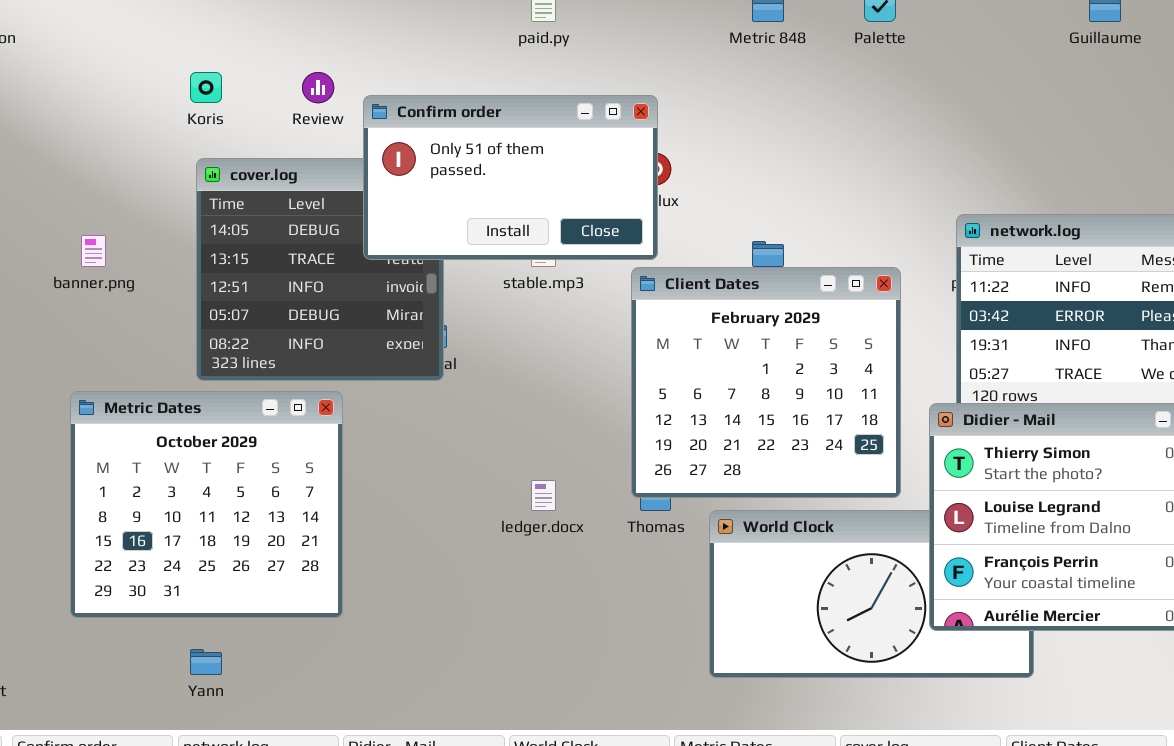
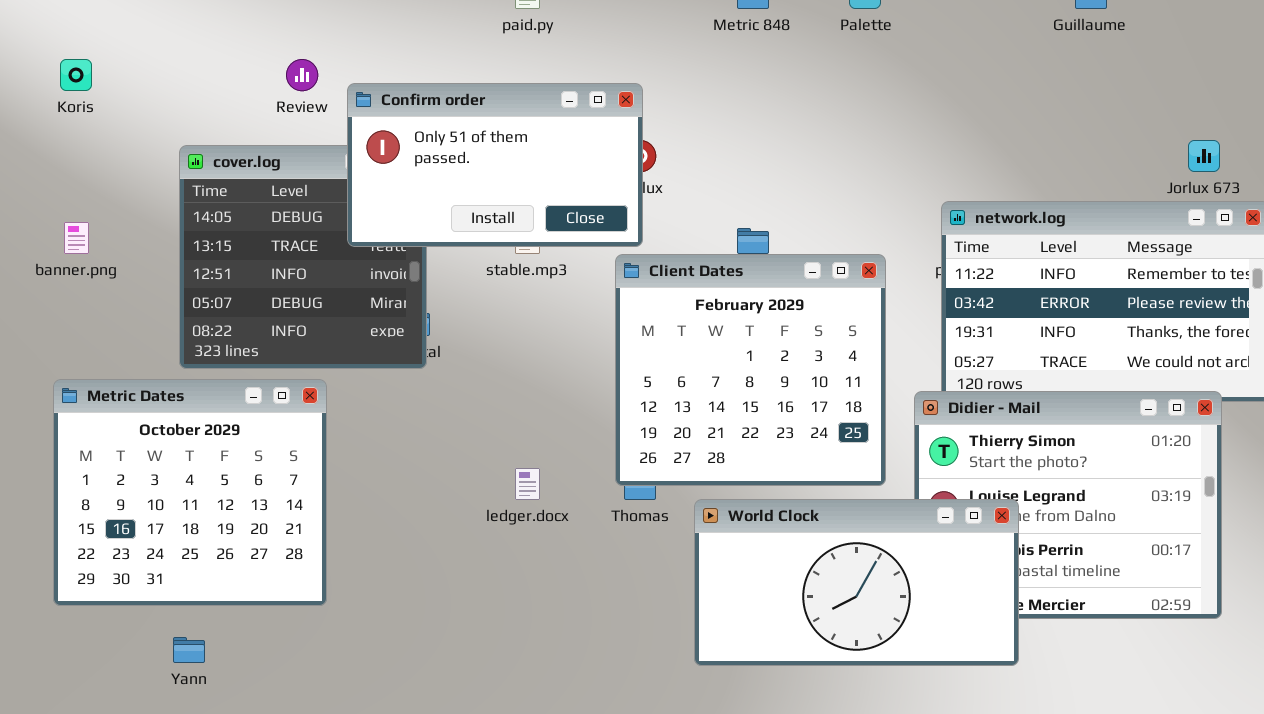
Koris: [190,72,222,103] -> [60,59,92,91], moved
World Clock: [709,510,1034,678] -> [694,499,1019,666], raised

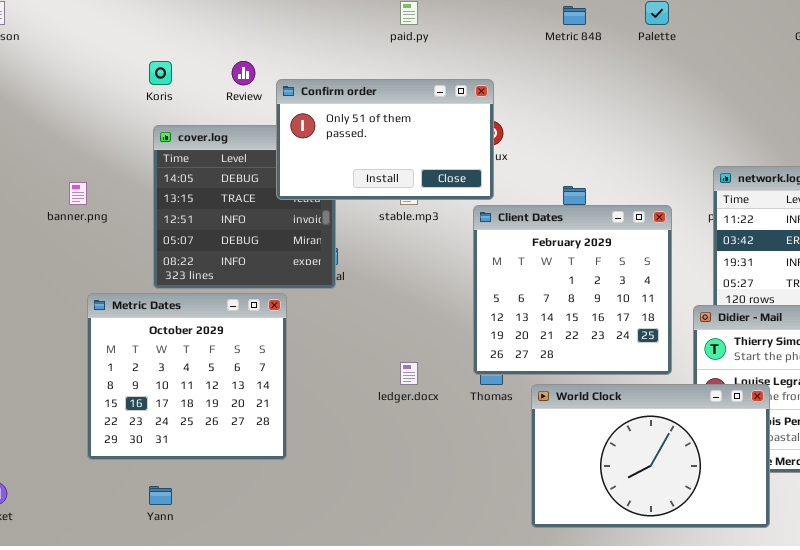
Koris: [60,59,92,91] -> [149,61,172,85], moved
Metric Dates: [53,379,327,606] -> [87,293,287,460], moved
World Clock: [694,499,1019,666] -> [531,384,770,528], resized

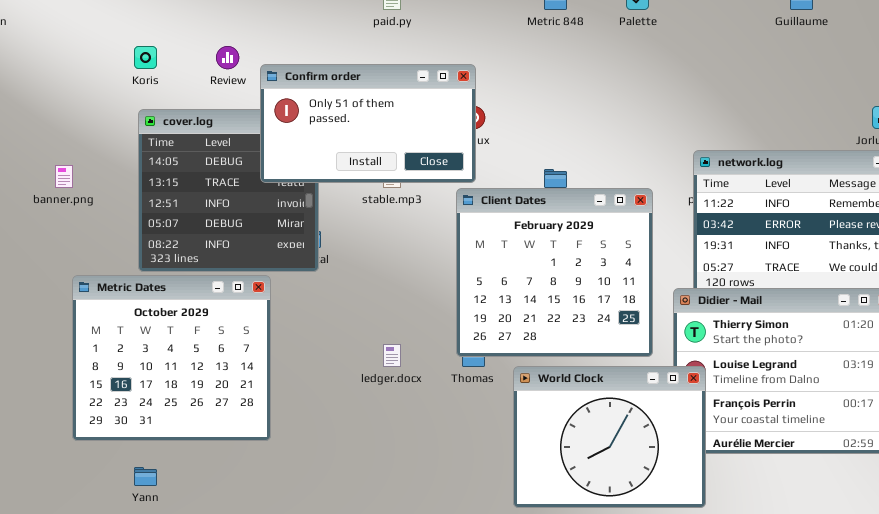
World Clock: [531,384,770,528] -> [513,366,706,508], resized

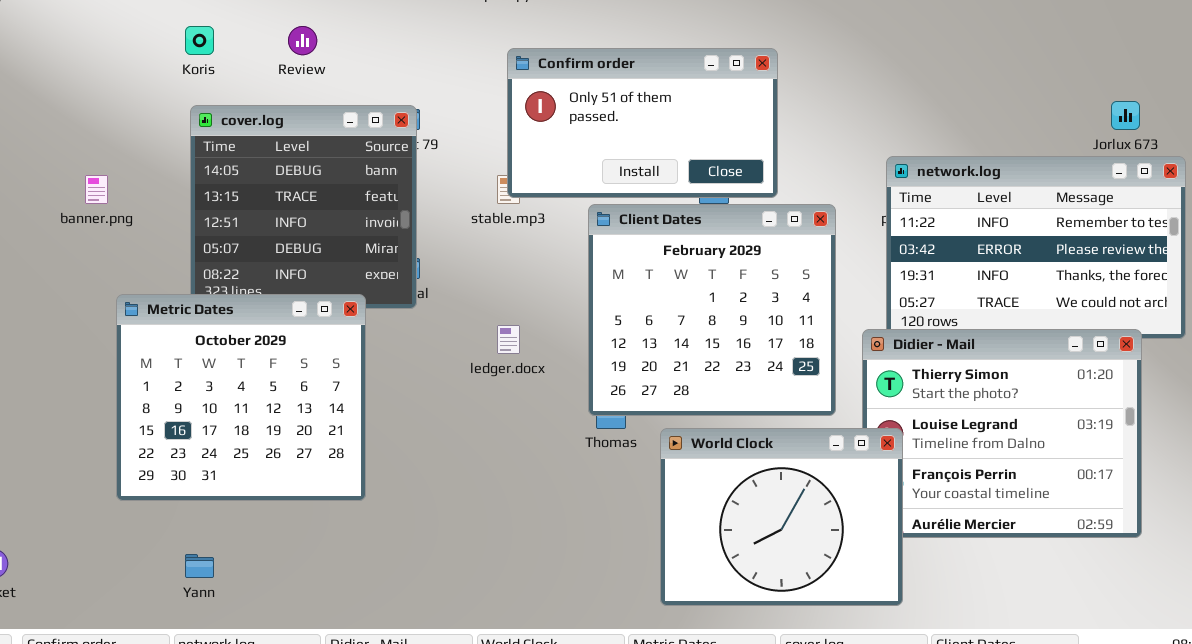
Confirm order: [260,64,476,183] -> [507,48,778,198], moved
Metric Dates: [72,275,271,441] -> [116,294,366,501], moved
ledger.docx: [383,344,401,367] -> [497,325,520,354], moved

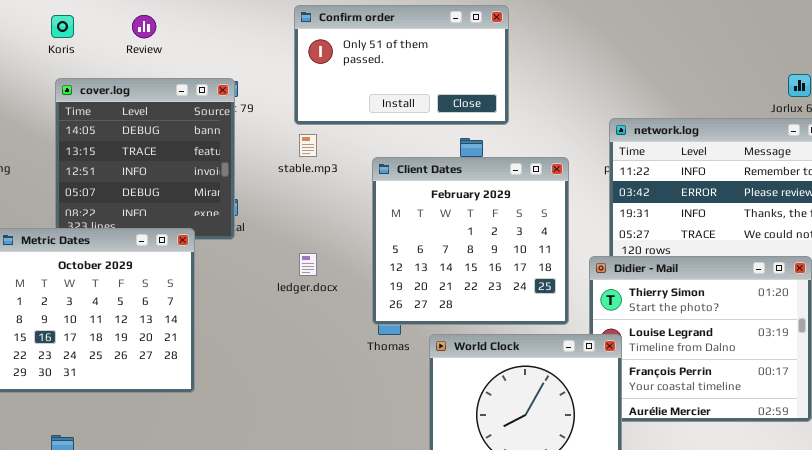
Confirm order: [507,48,778,198] -> [294,5,509,125], moved

